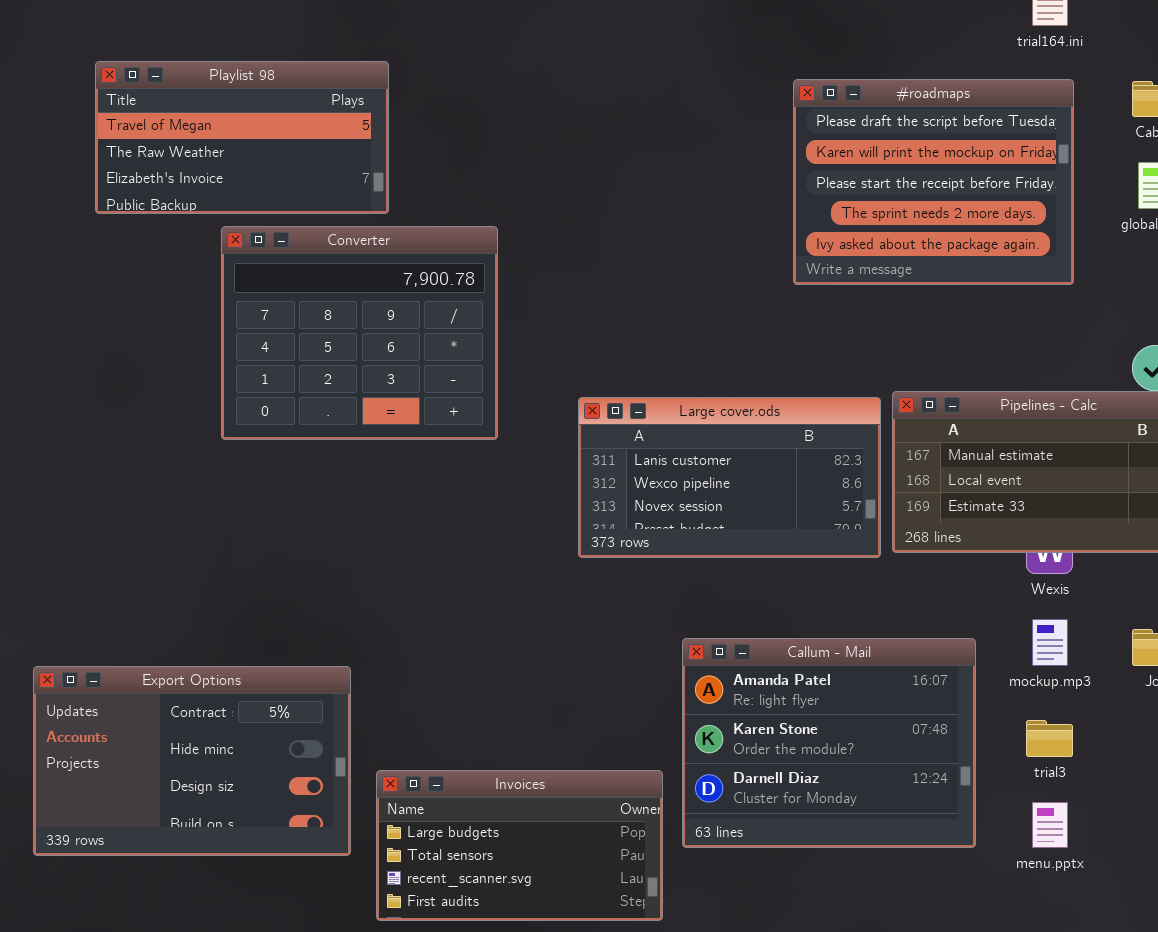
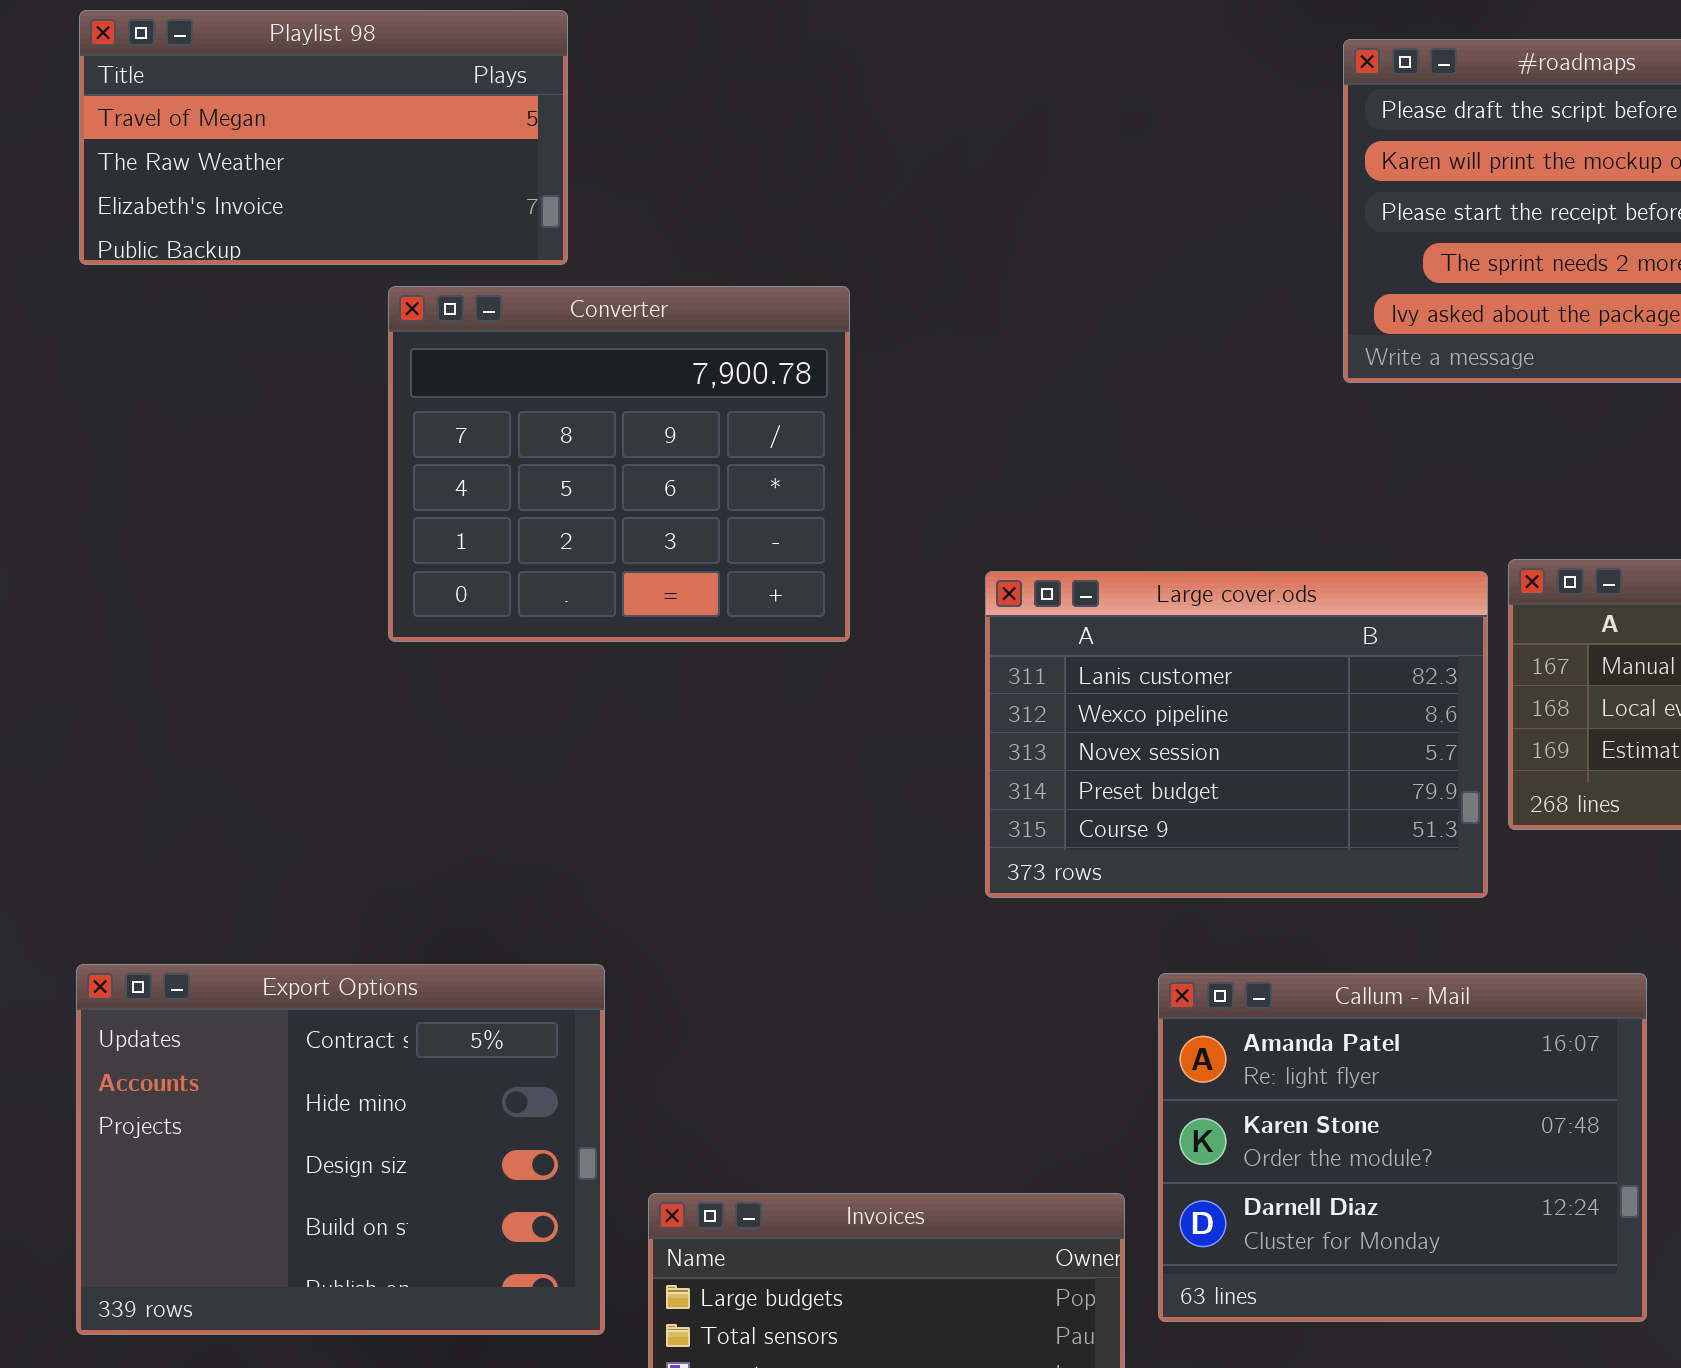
Playlist 98: [95,61,389,214] -> [79,10,568,265], moved
Large cover.ods: [578,397,881,558] -> [985,571,1488,898], resized
Export Options: [33,666,351,856] -> [76,964,605,1335], resized

